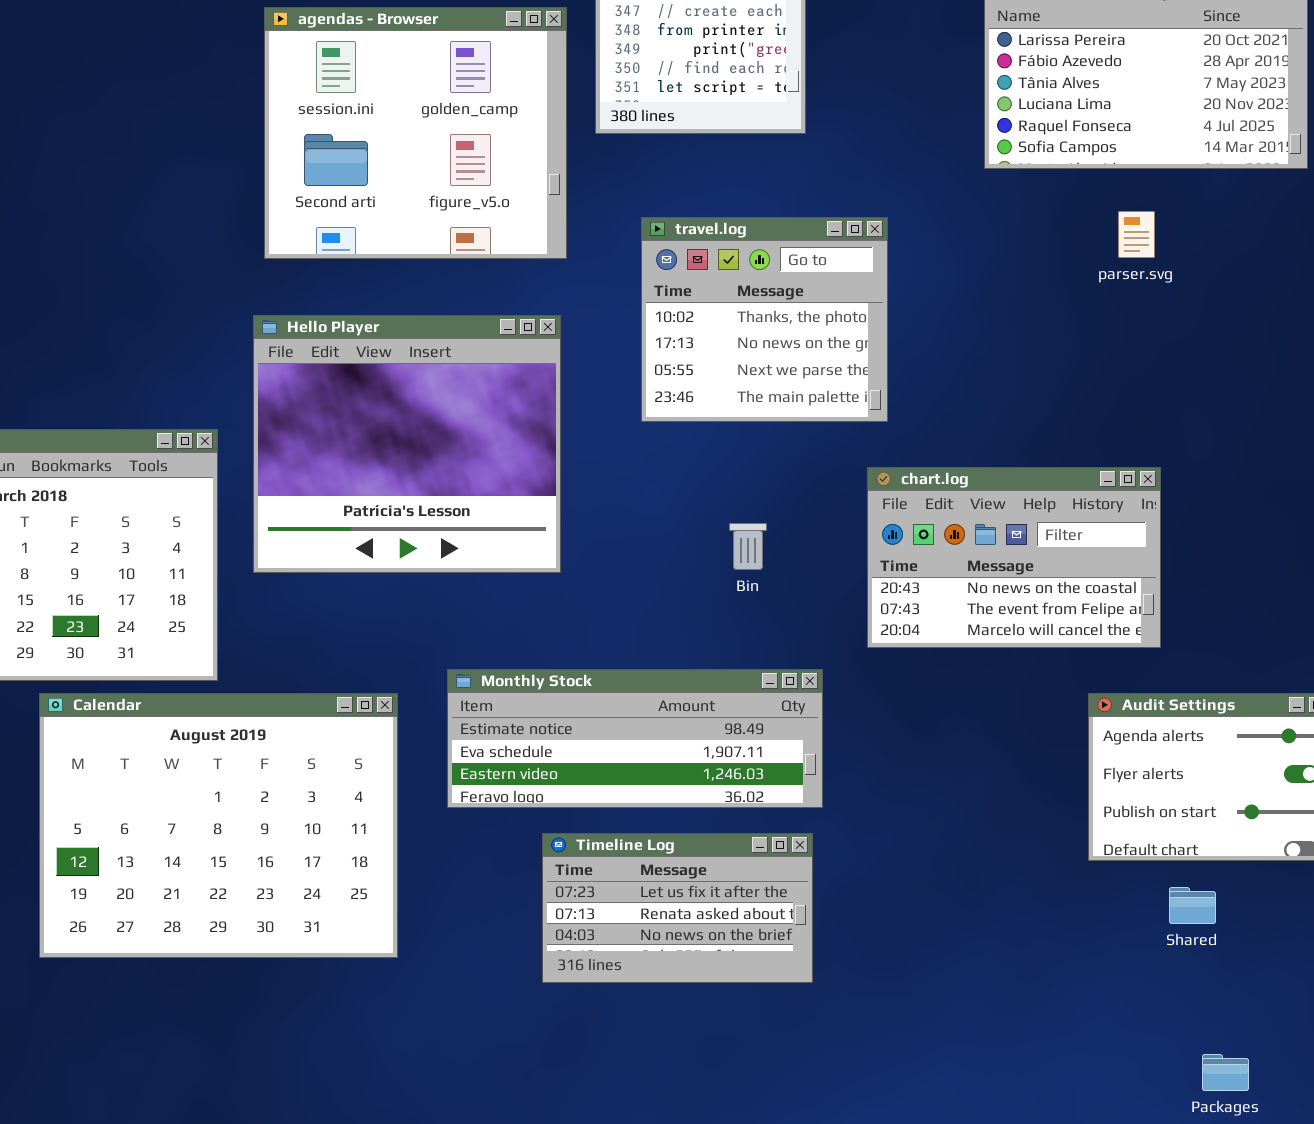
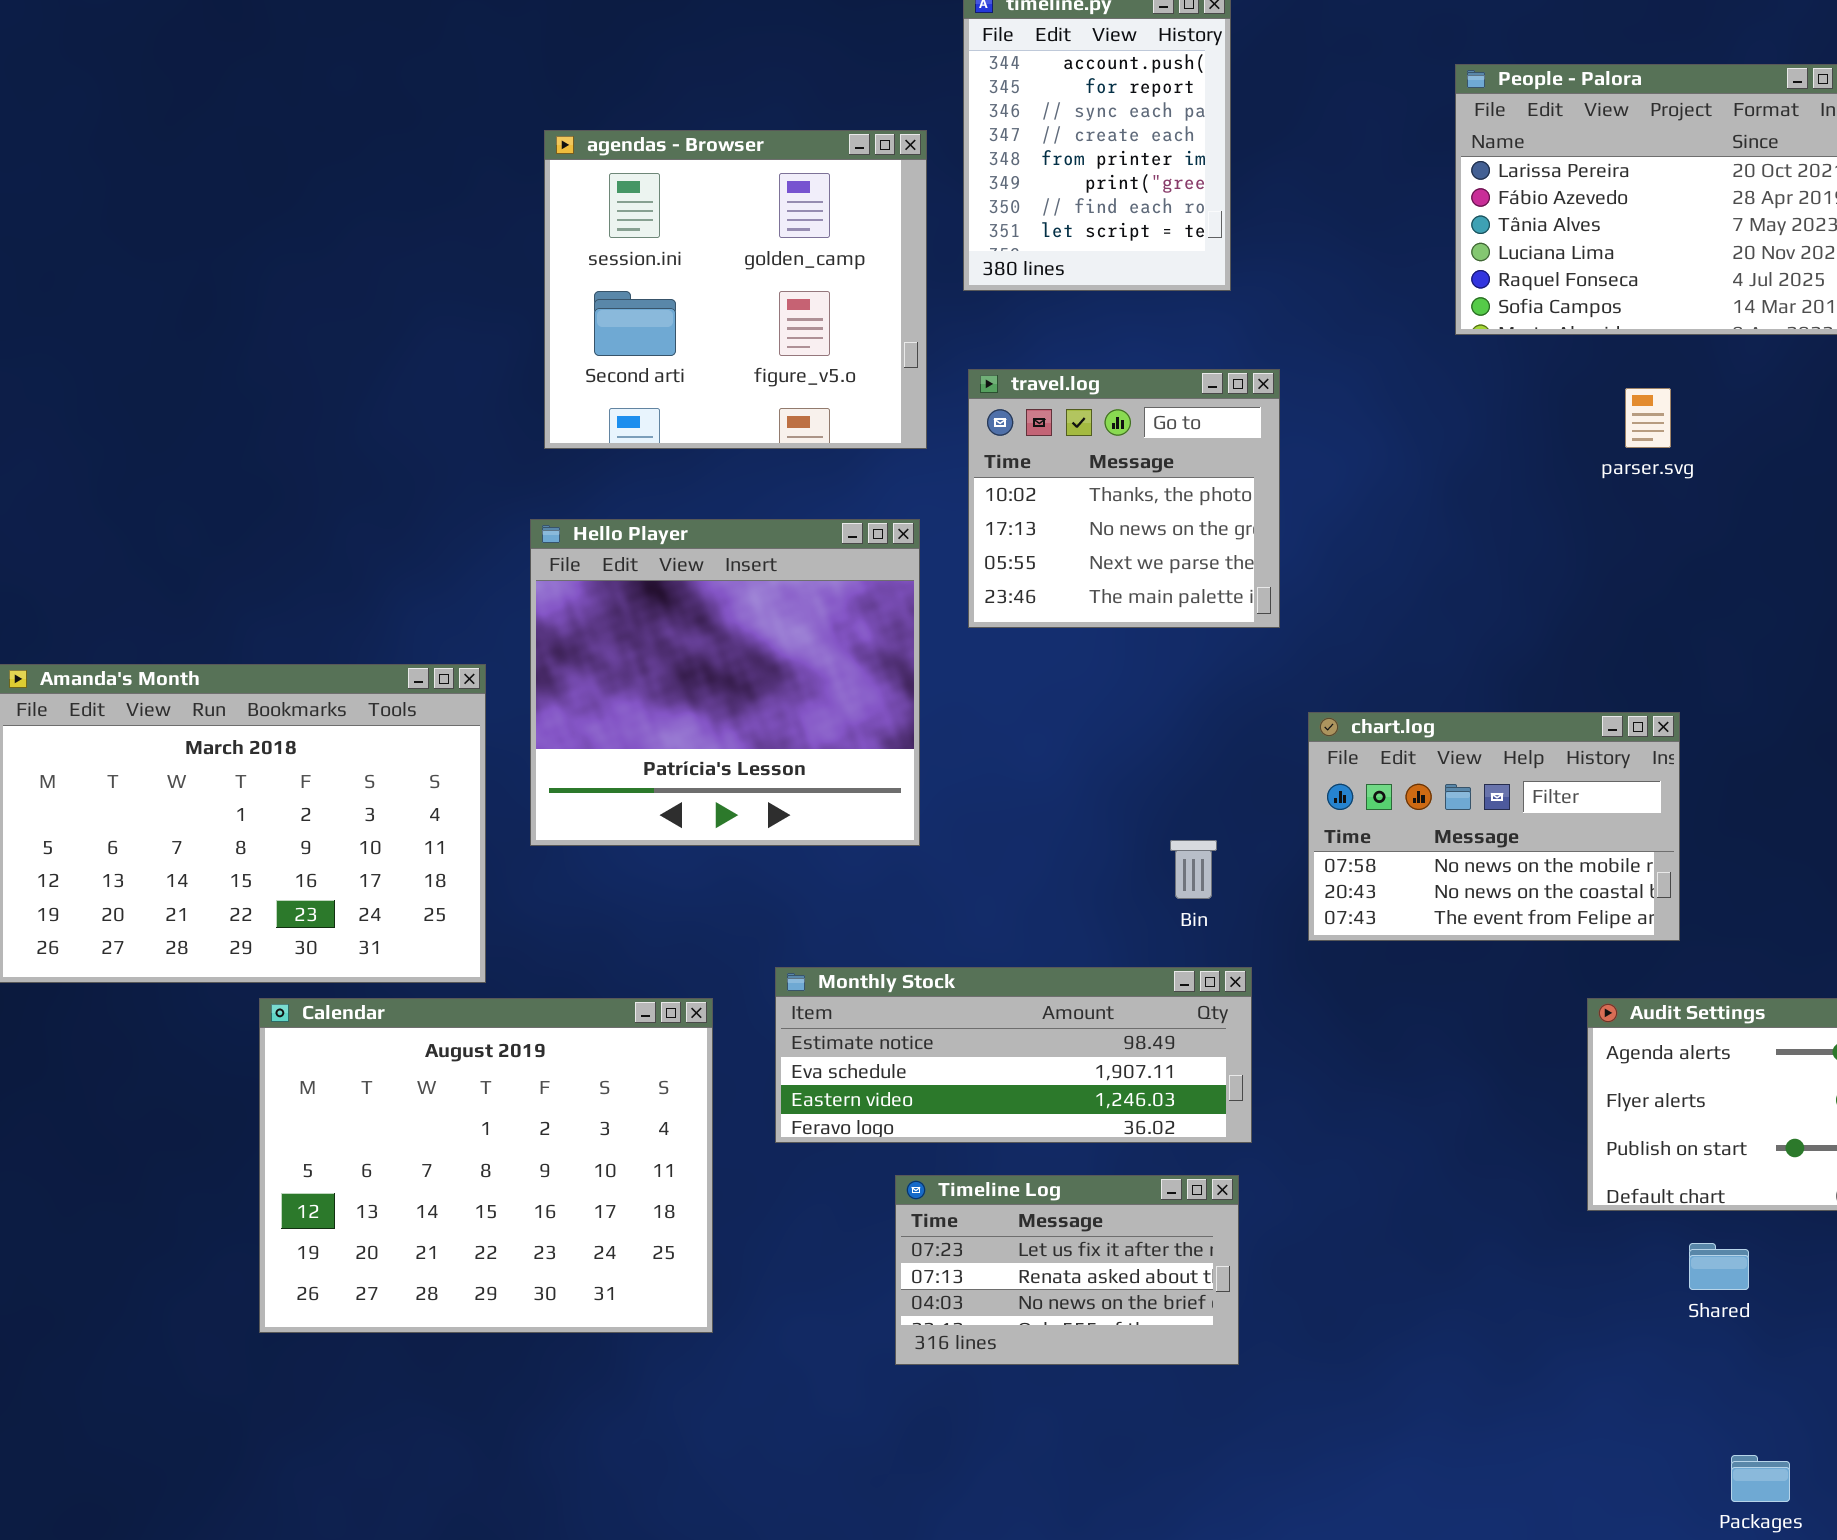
travel.log: [641,217,888,422] -> [968,369,1280,628], moved
chart.log: [867,467,1161,648] -> [1308,712,1680,941], scrolled up 1 row
Bin: [729,523,767,570] -> [1170,840,1217,899], moved

